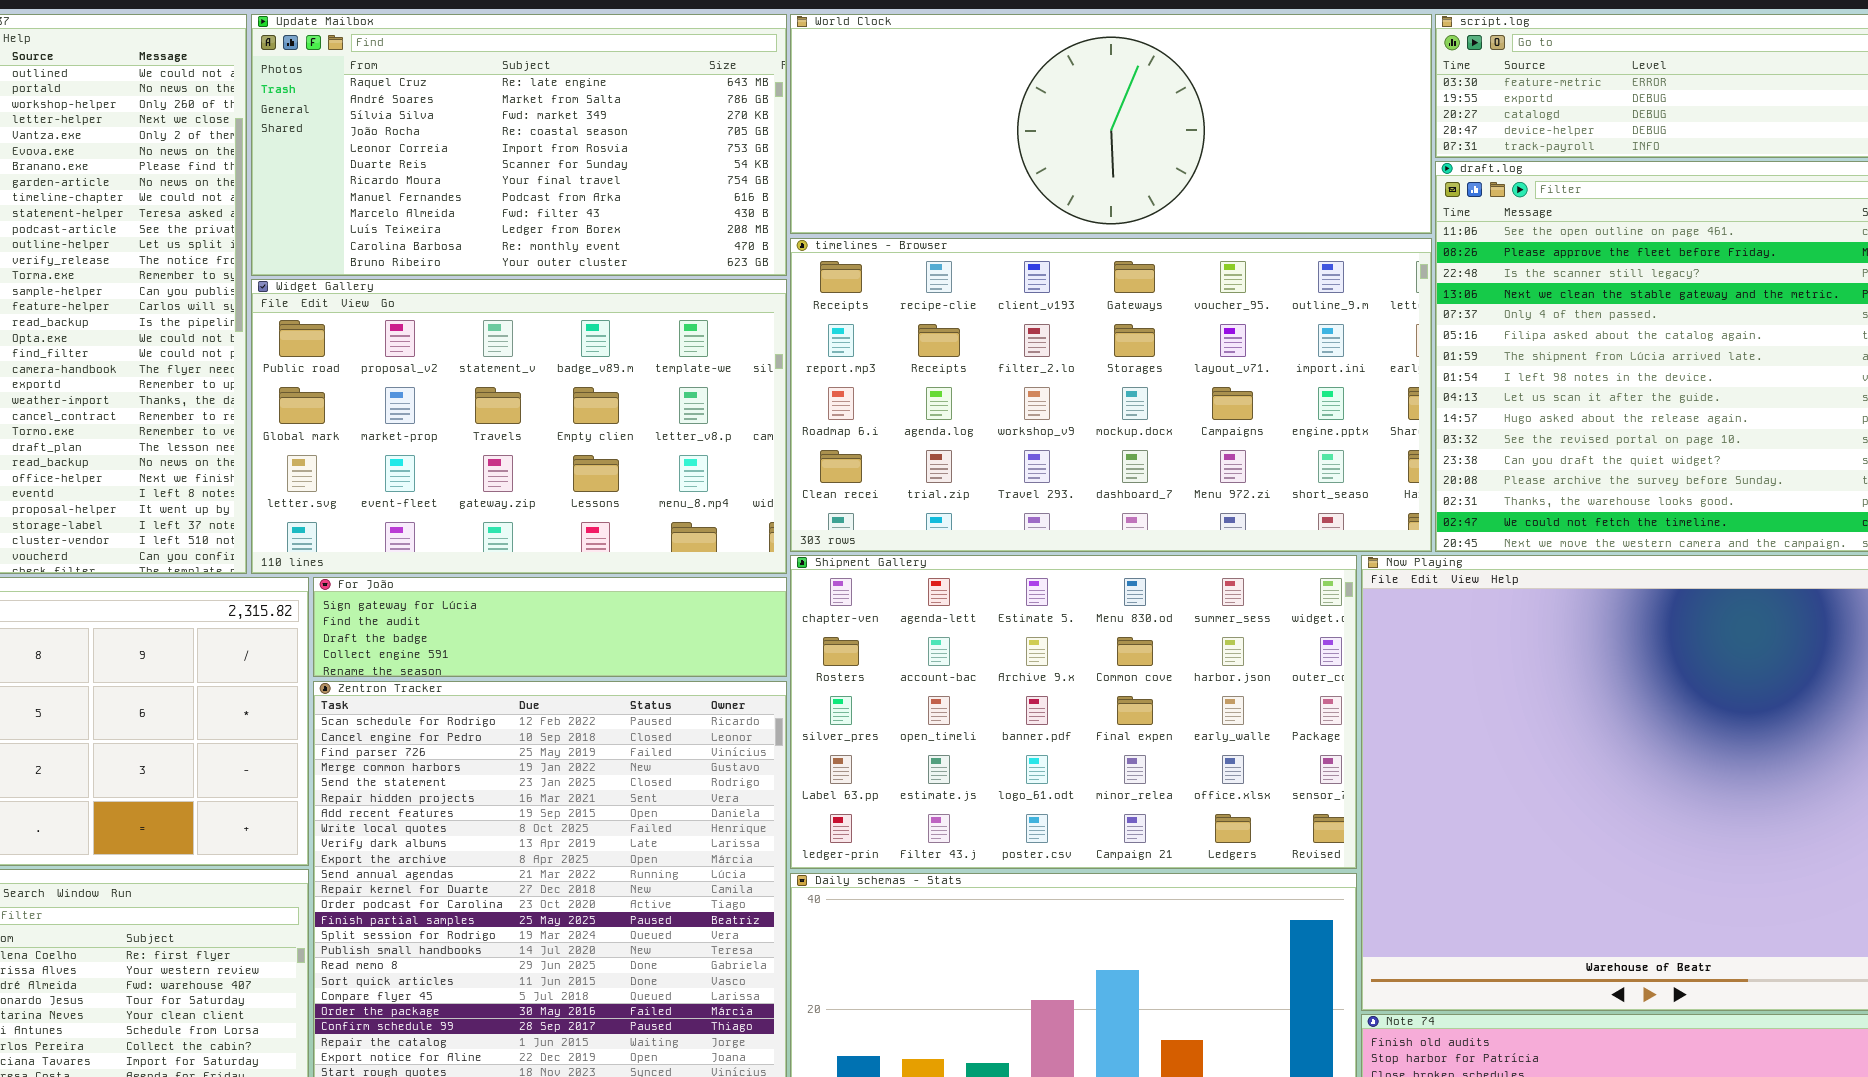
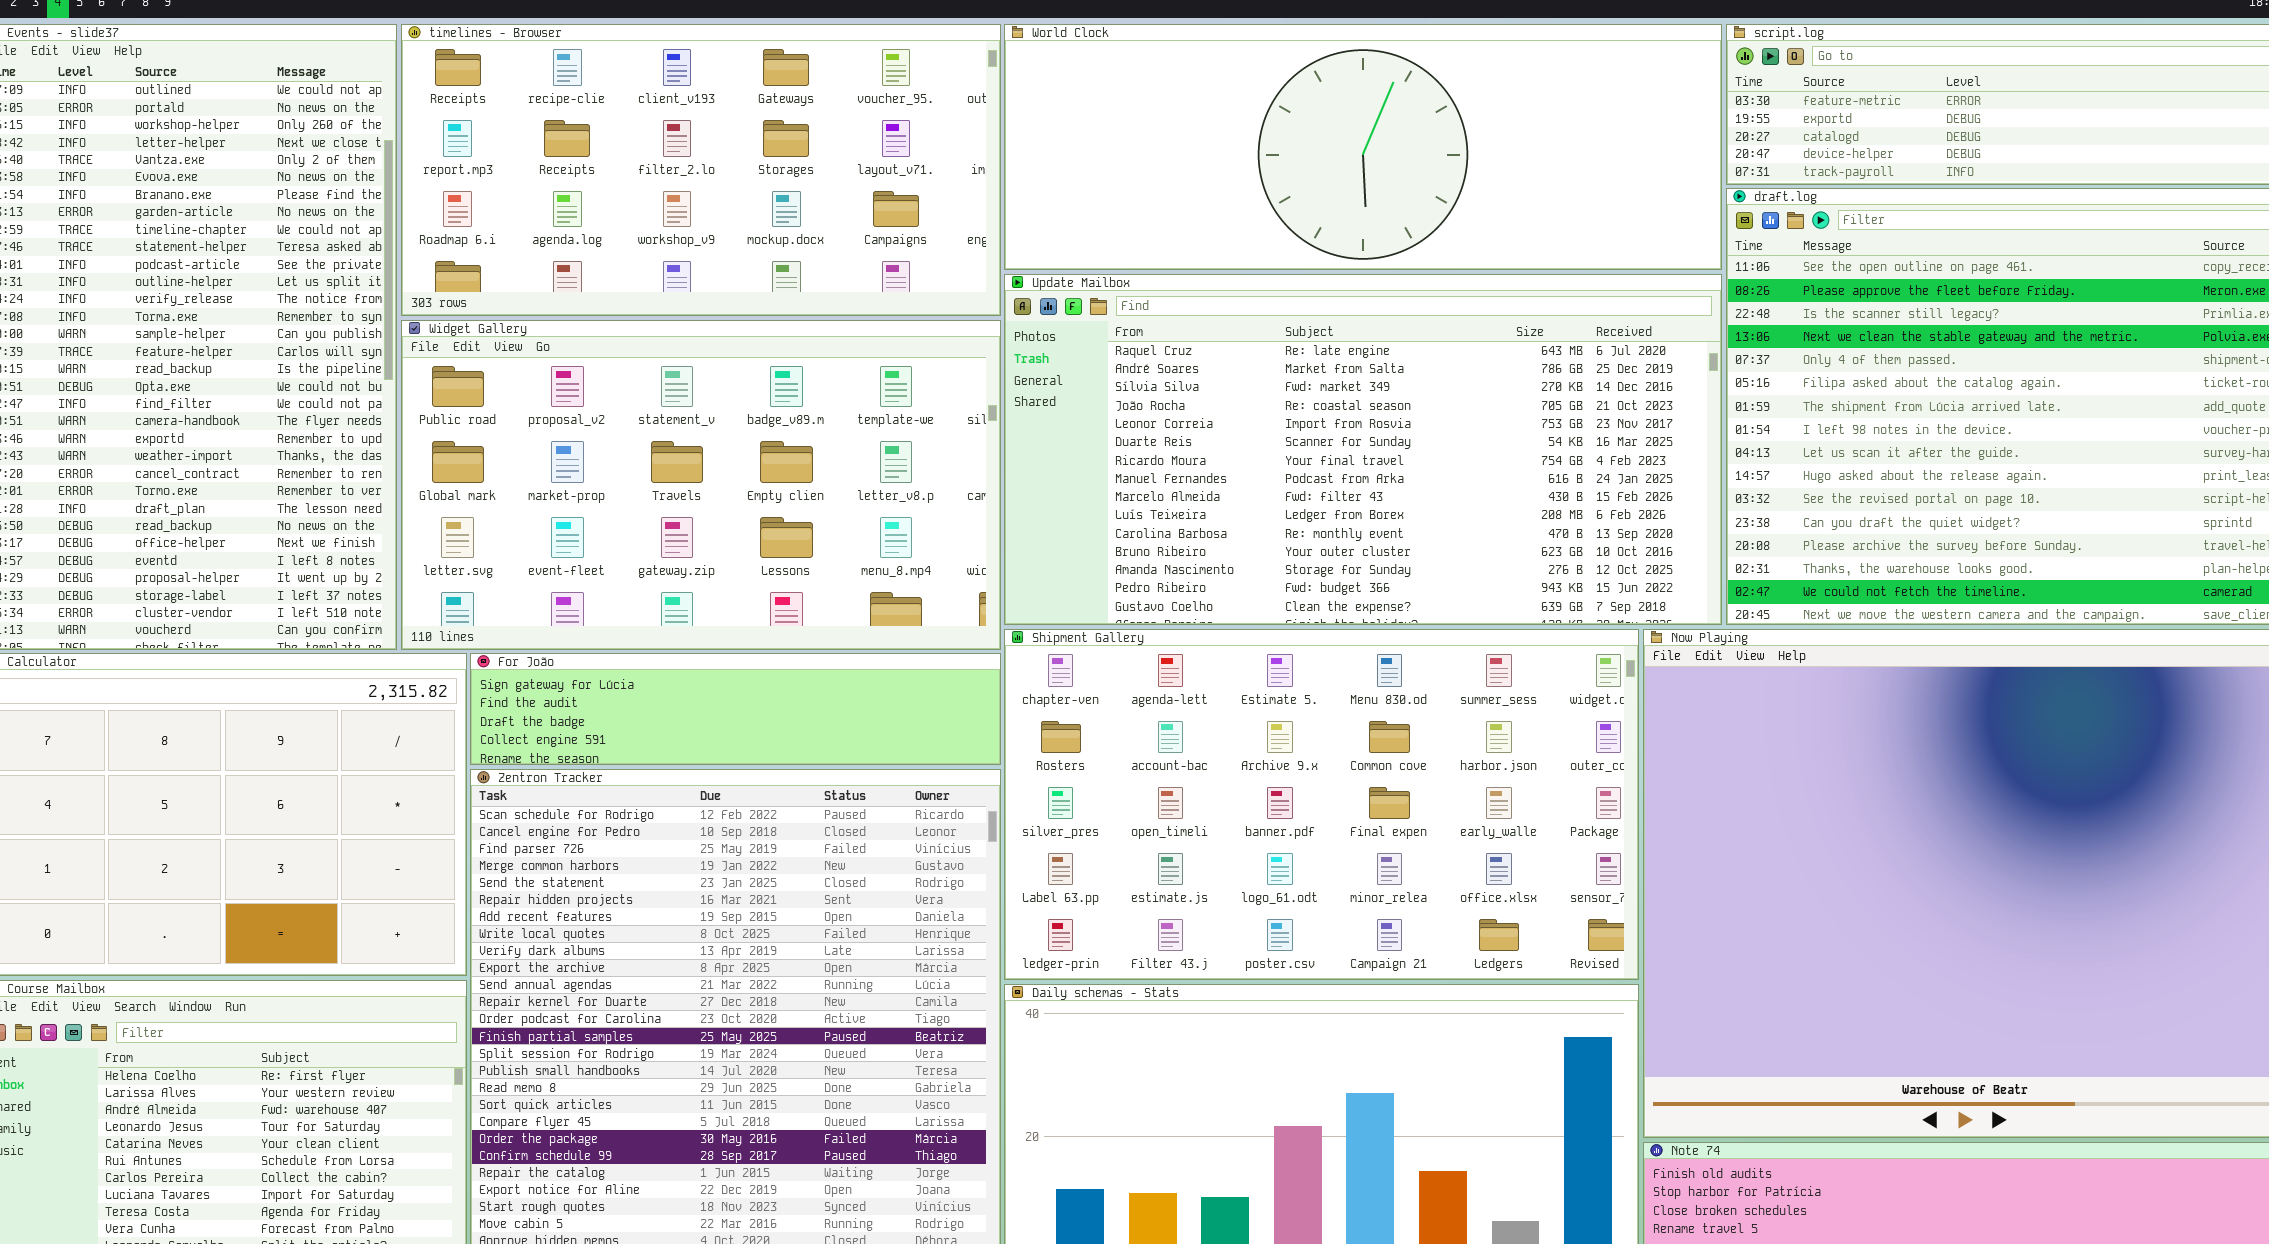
Update Mailbox: [251,14,787,276] -> [1004,274,1722,625], moved, resized
timelines - Browser: [790,238,1432,552] -> [401,24,1001,316], moved, resized

